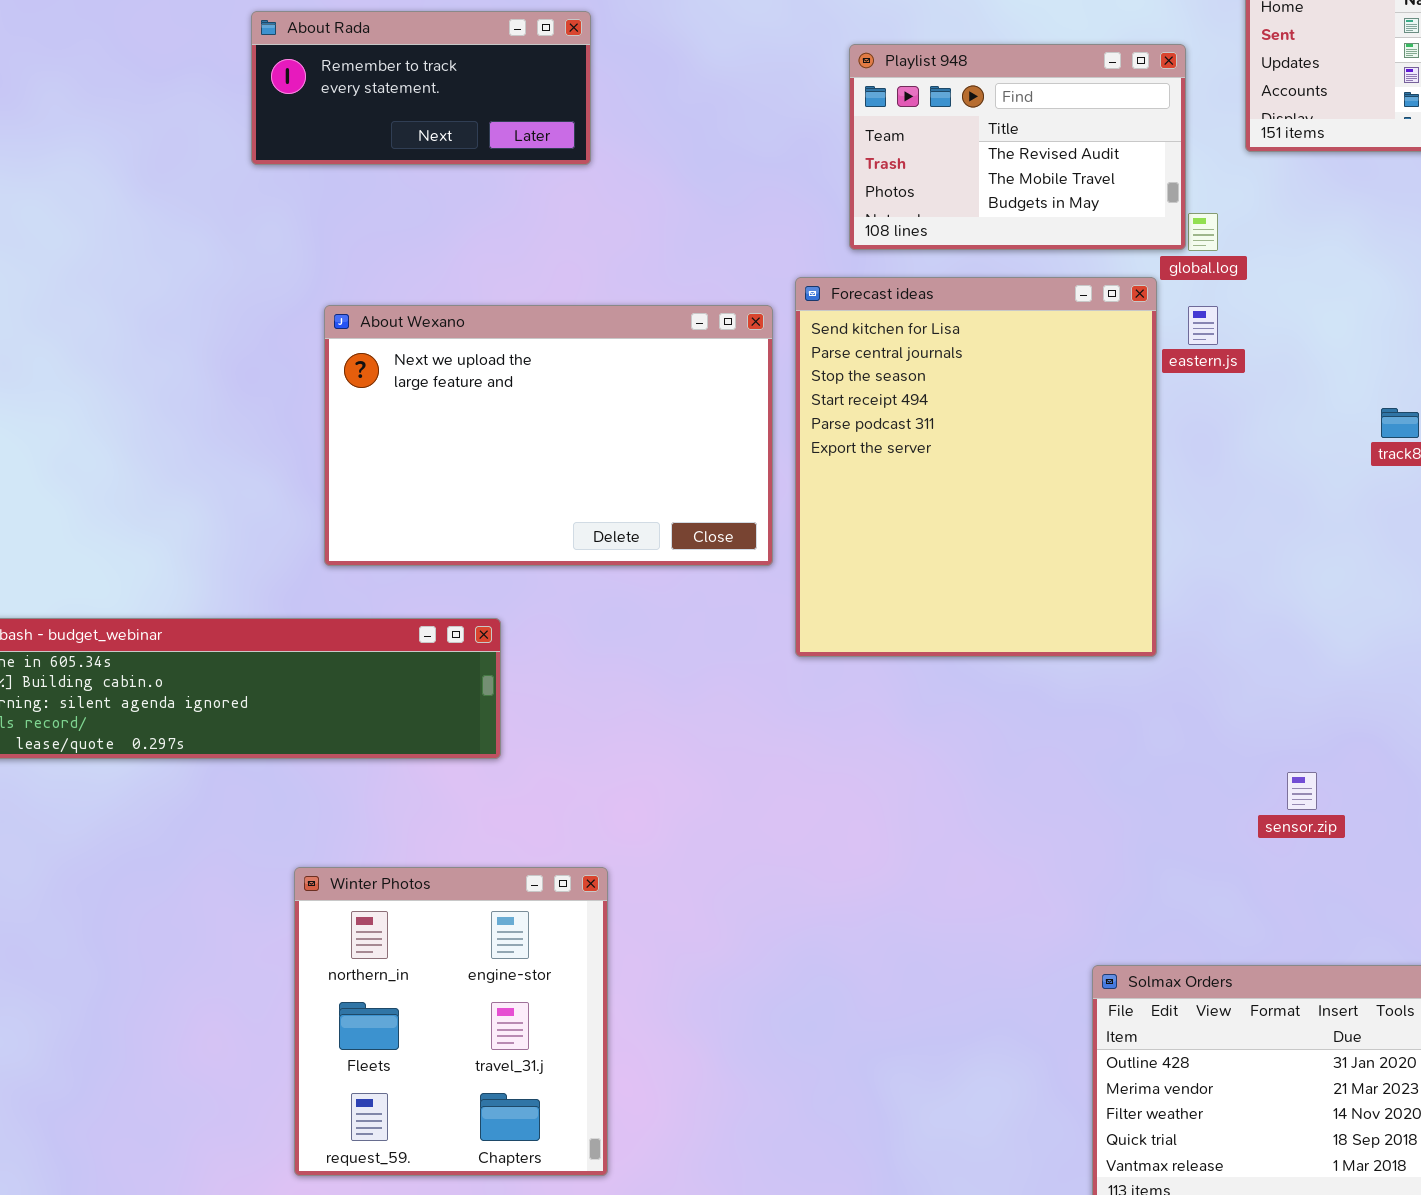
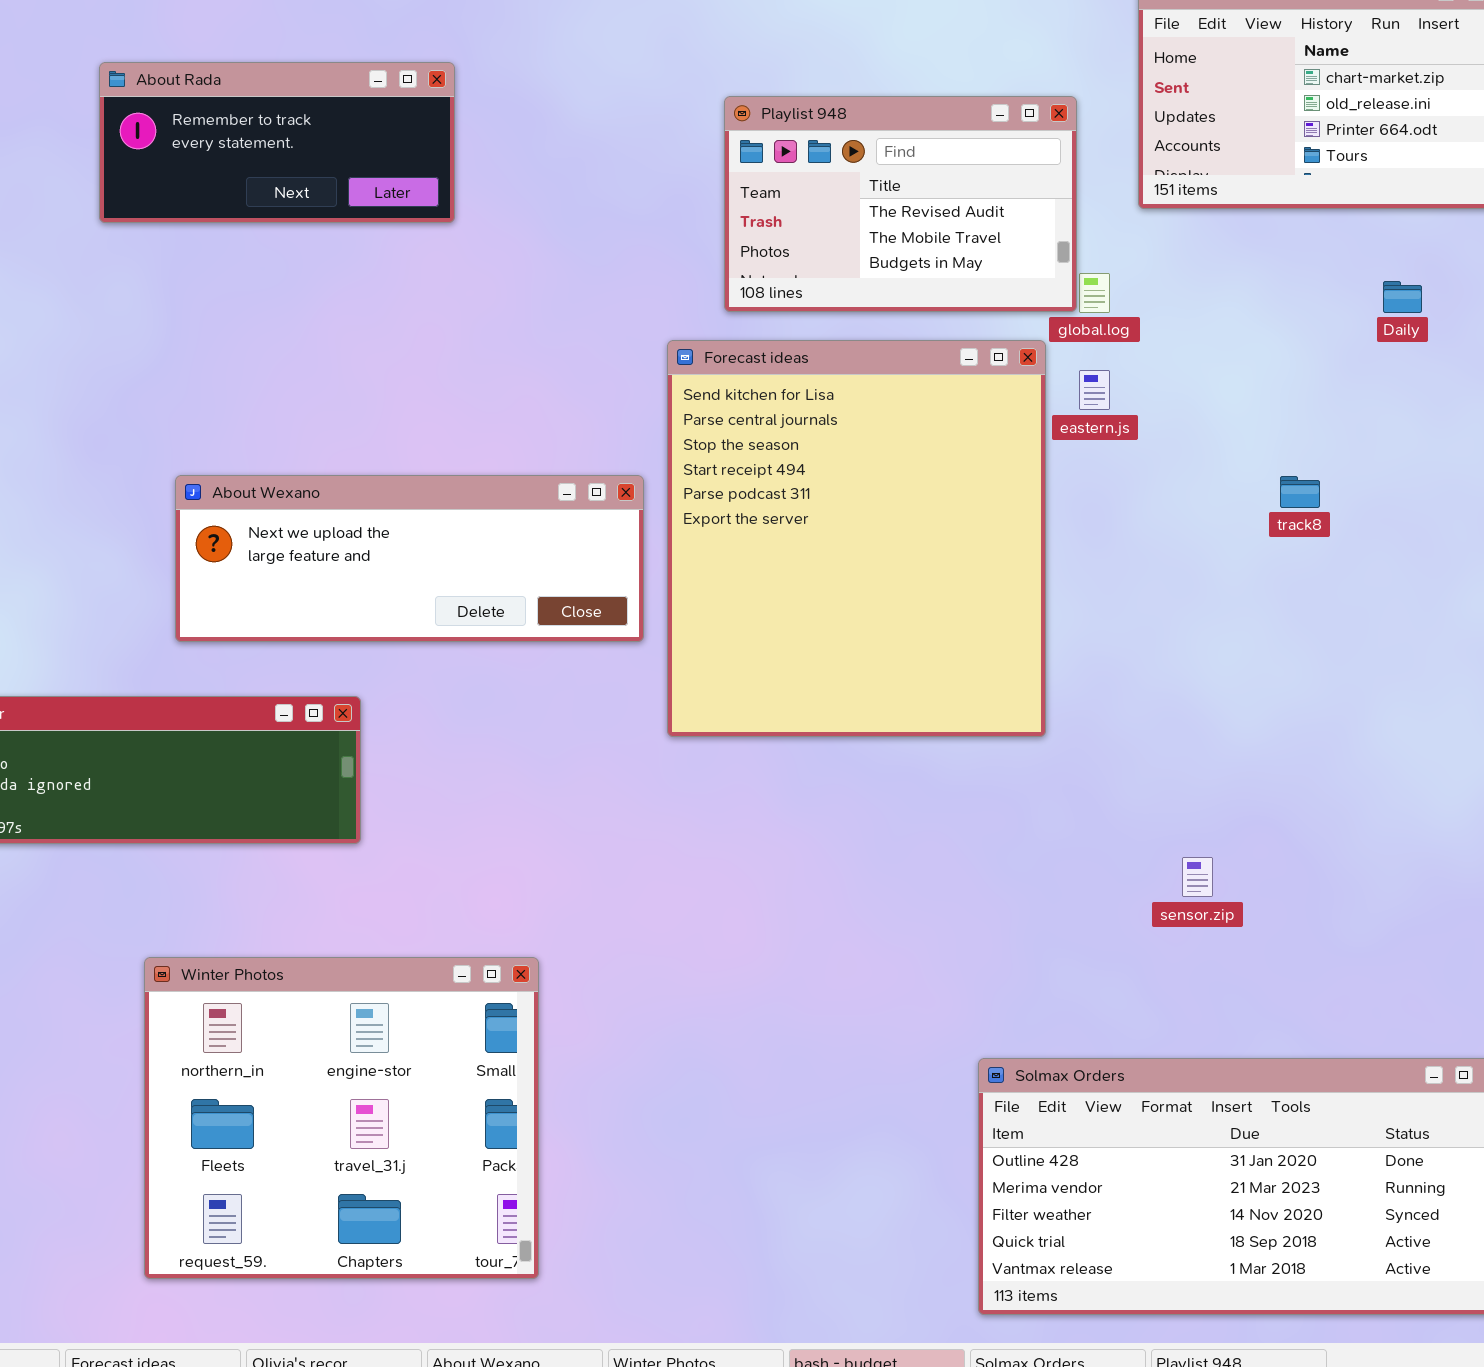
About Wexano: [324,305,773,566] -> [175,475,644,642], resized
Winter Photos: [294,867,608,1176] -> [144,957,539,1279], resized

